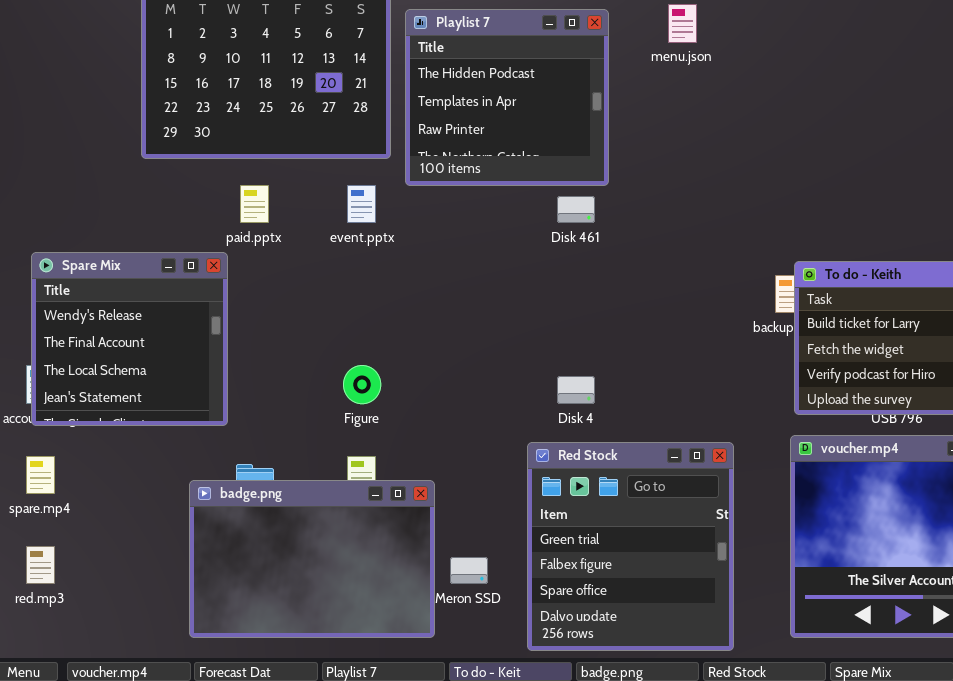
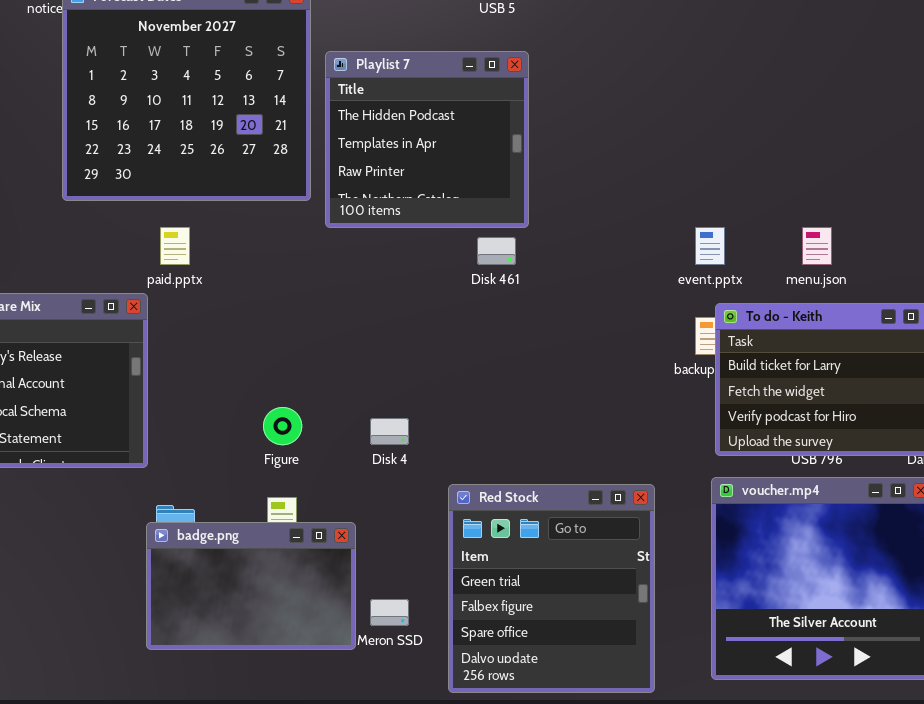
menu.json: [668,4,697,43] -> [802,227,832,265], moved
event.pptx: [347,185,376,223] -> [695,227,725,265], moved
Disk 4: [557,376,595,404] -> [370,418,409,445], moved
badge.png: [189,480,435,638] -> [146,522,356,650], resized

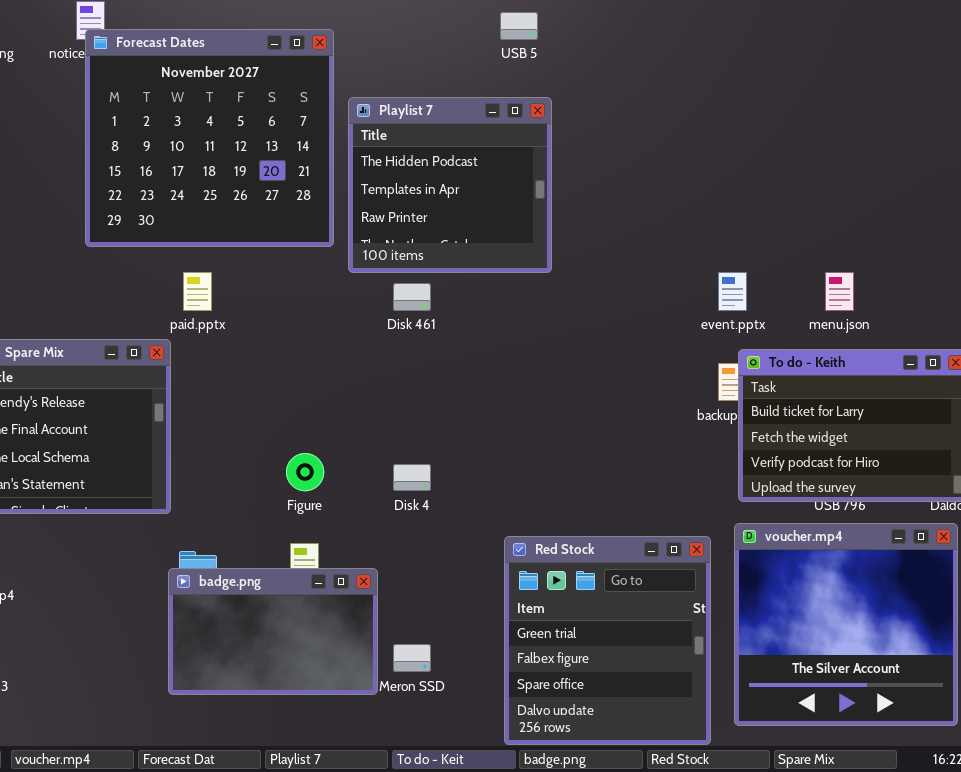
Disk 461: [477,237,516,265] -> [393,283,431,311], moved
Red Stock: [448,484,655,693] -> [504,536,711,745], moved

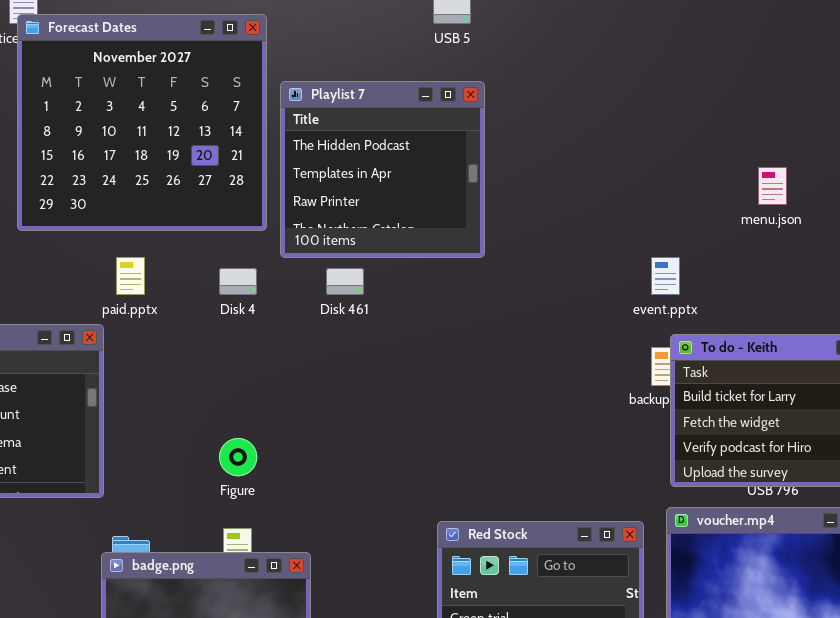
menu.json: [825,272,854,311] -> [758,167,787,205], moved
Disk 4: [393,464,431,491] -> [219,268,257,295], moved

